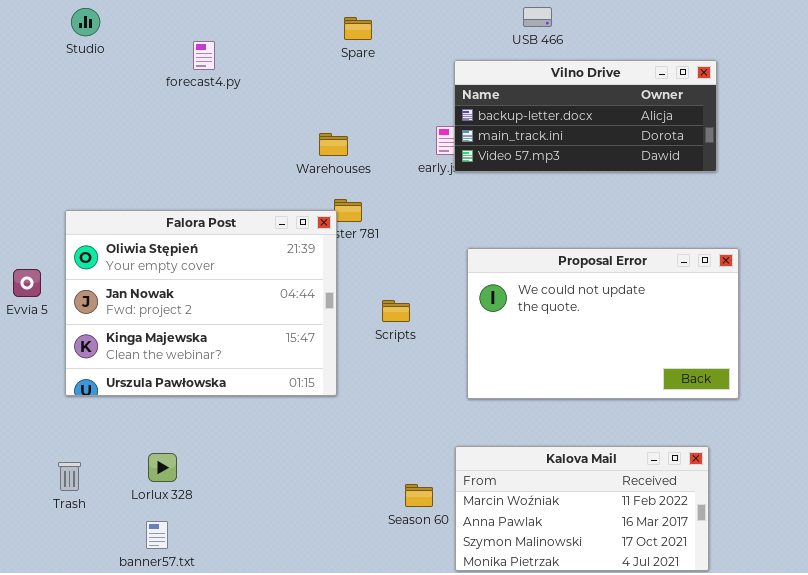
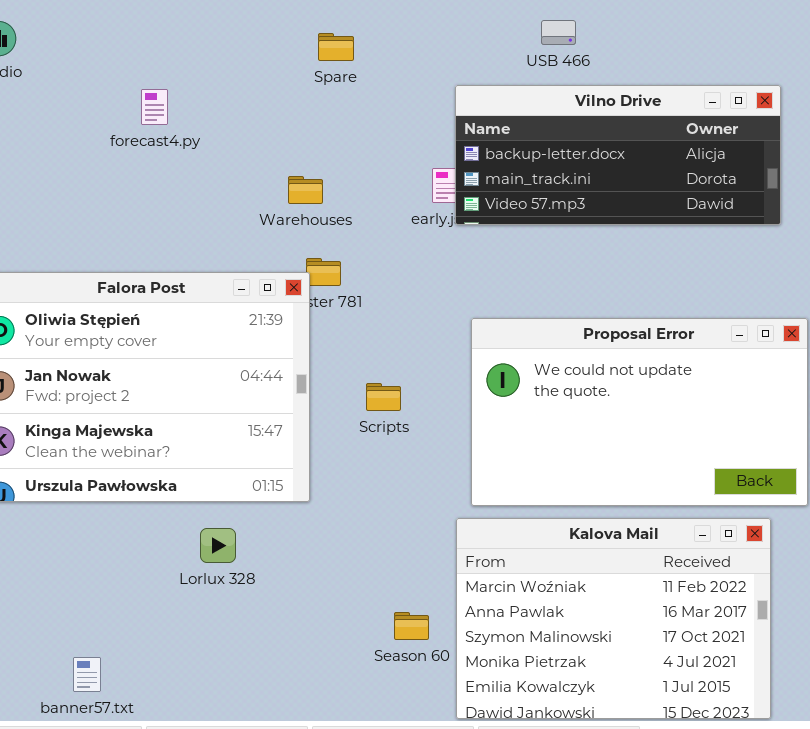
forecast4.py: [193,41,215,70] -> [141,89,168,125], moved
Kalova Mail: [455,446,709,571] -> [456,518,771,719], resized
Lorlux 328: [148,453,177,482] -> [200,528,236,563], moved

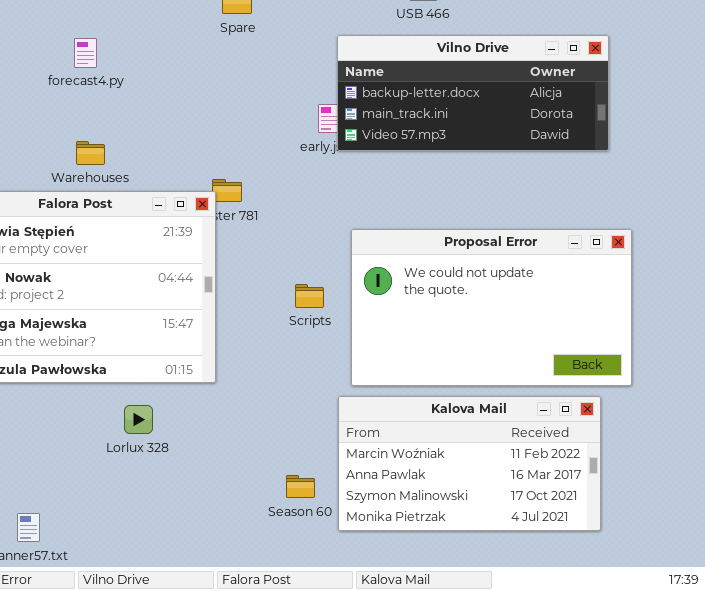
Warehouses: [288,176,323,204] -> [76,141,105,165], moved
Scripts: [366,383,401,411] -> [295,284,324,308], moved
Kalova Mail: [456,518,771,719] -> [338,396,601,531], resized

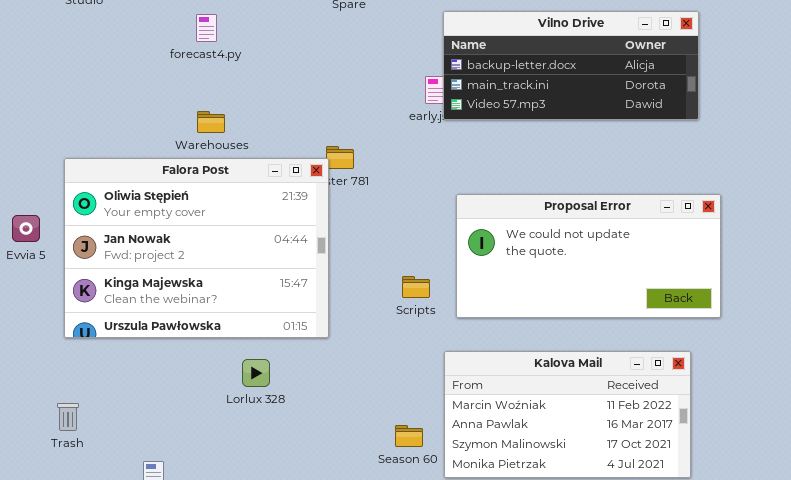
Proposal Error: [351,229,632,386] -> [456,194,721,318], resized
Scripts: [295,284,324,308] -> [402,276,430,298], moved

